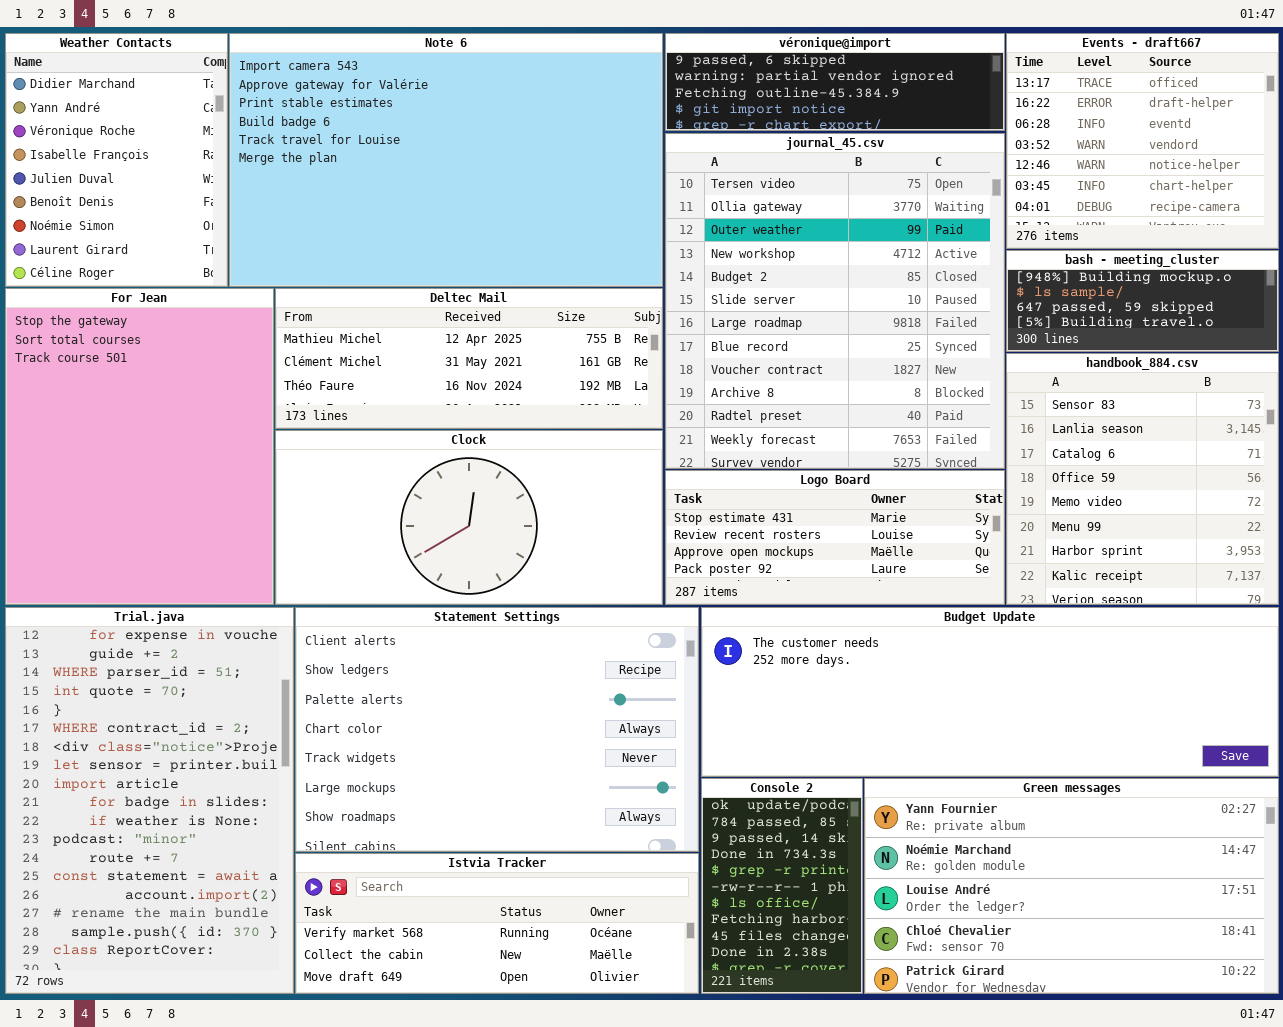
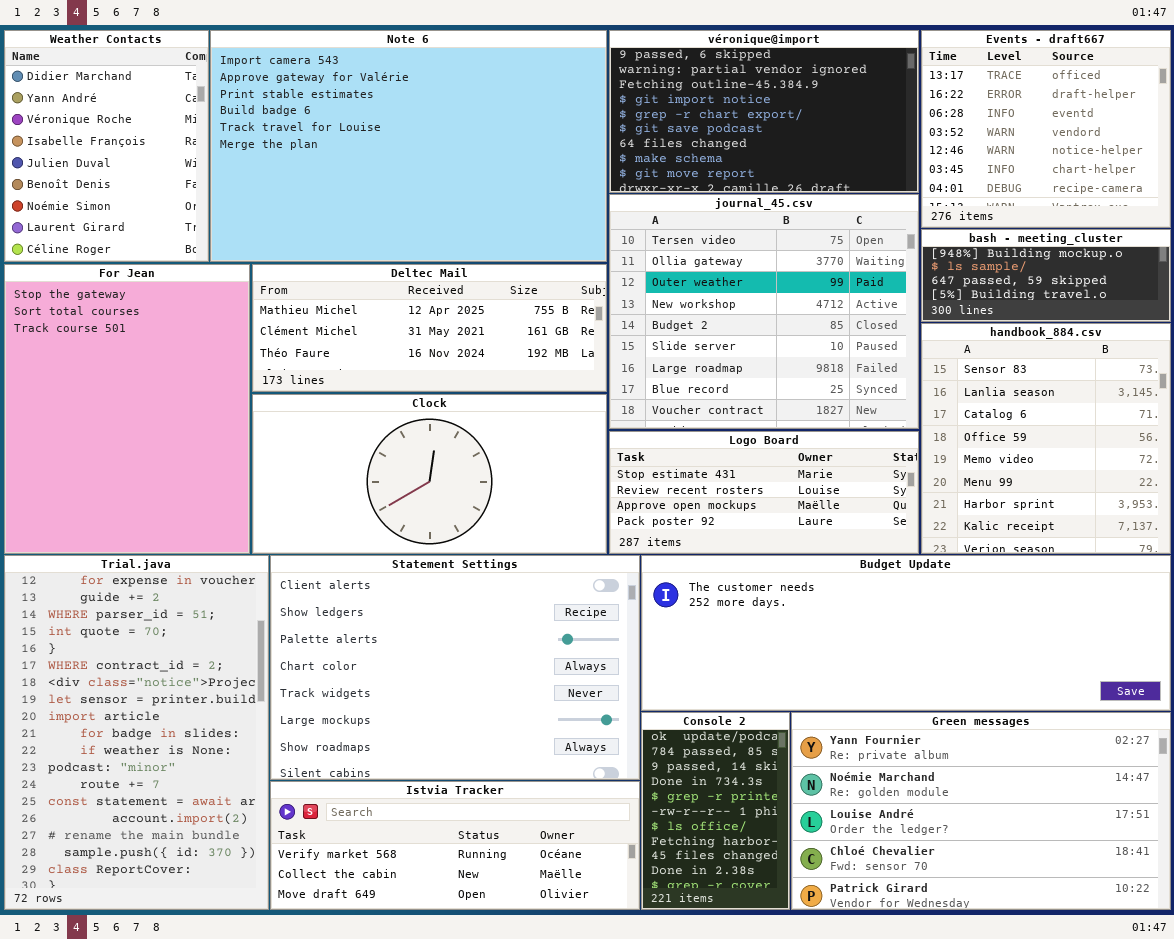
véronique@import: [665,33,1005,131] -> [609,30,919,193], resized
journal_45.csv: [665,133,1005,469] -> [609,194,919,429], resized

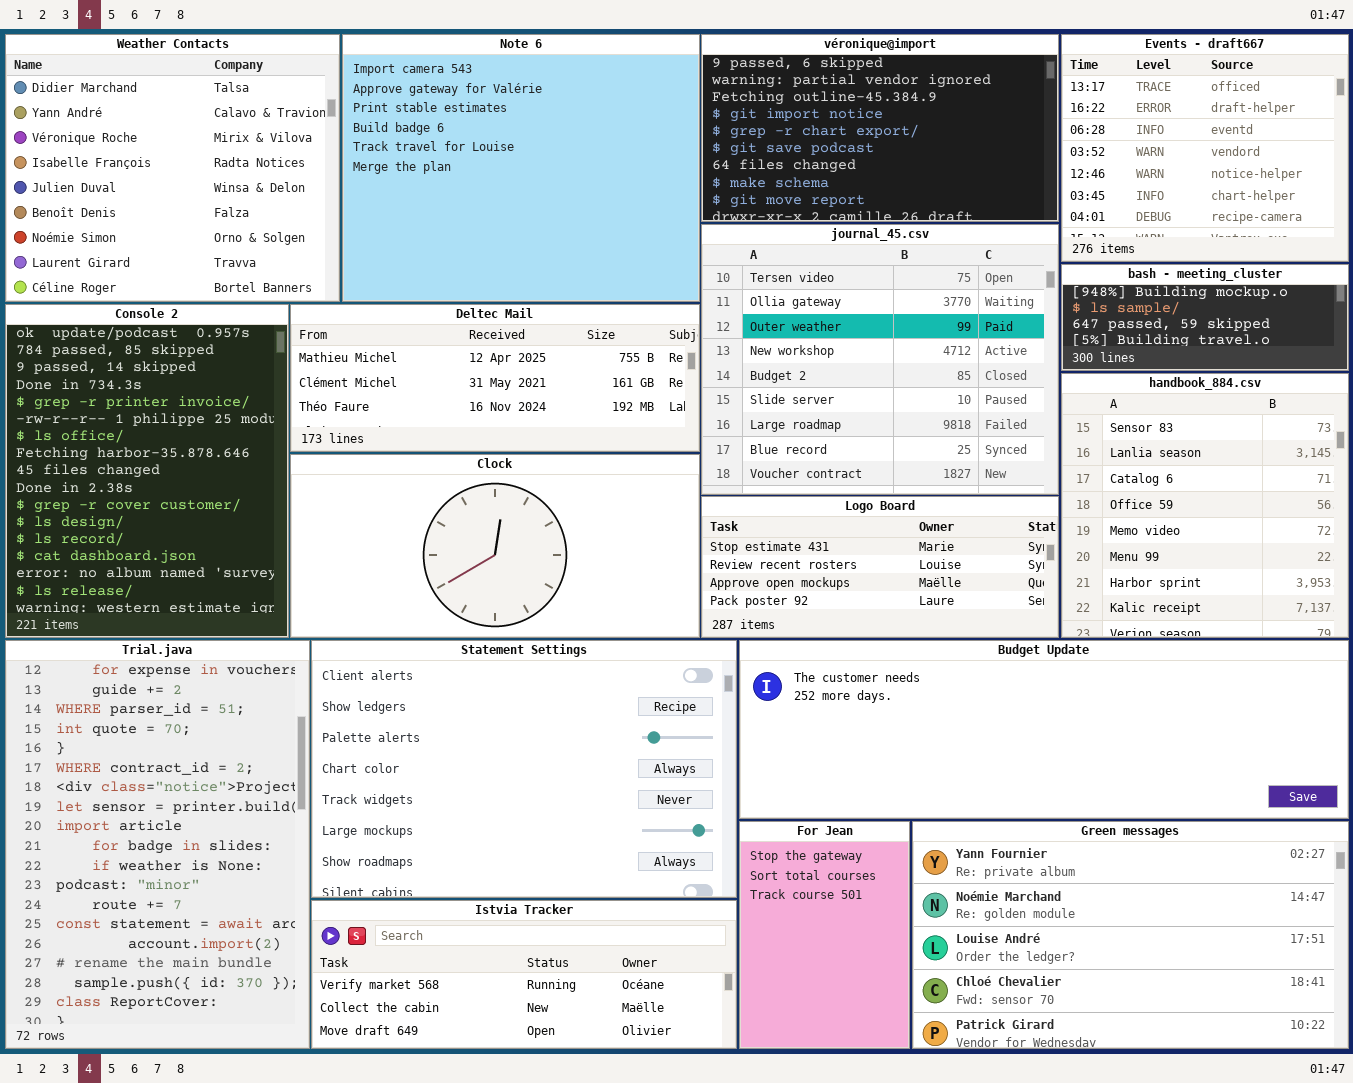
Weather Contacts: [4,30,209,262] -> [5,34,340,302], resized
Note 6: [210,30,607,262] -> [342,34,700,302], resized
For Jean: [4,264,250,554] -> [739,821,910,1049], moved, resized
Console 2: [641,712,790,910] -> [5,304,289,638], moved, resized

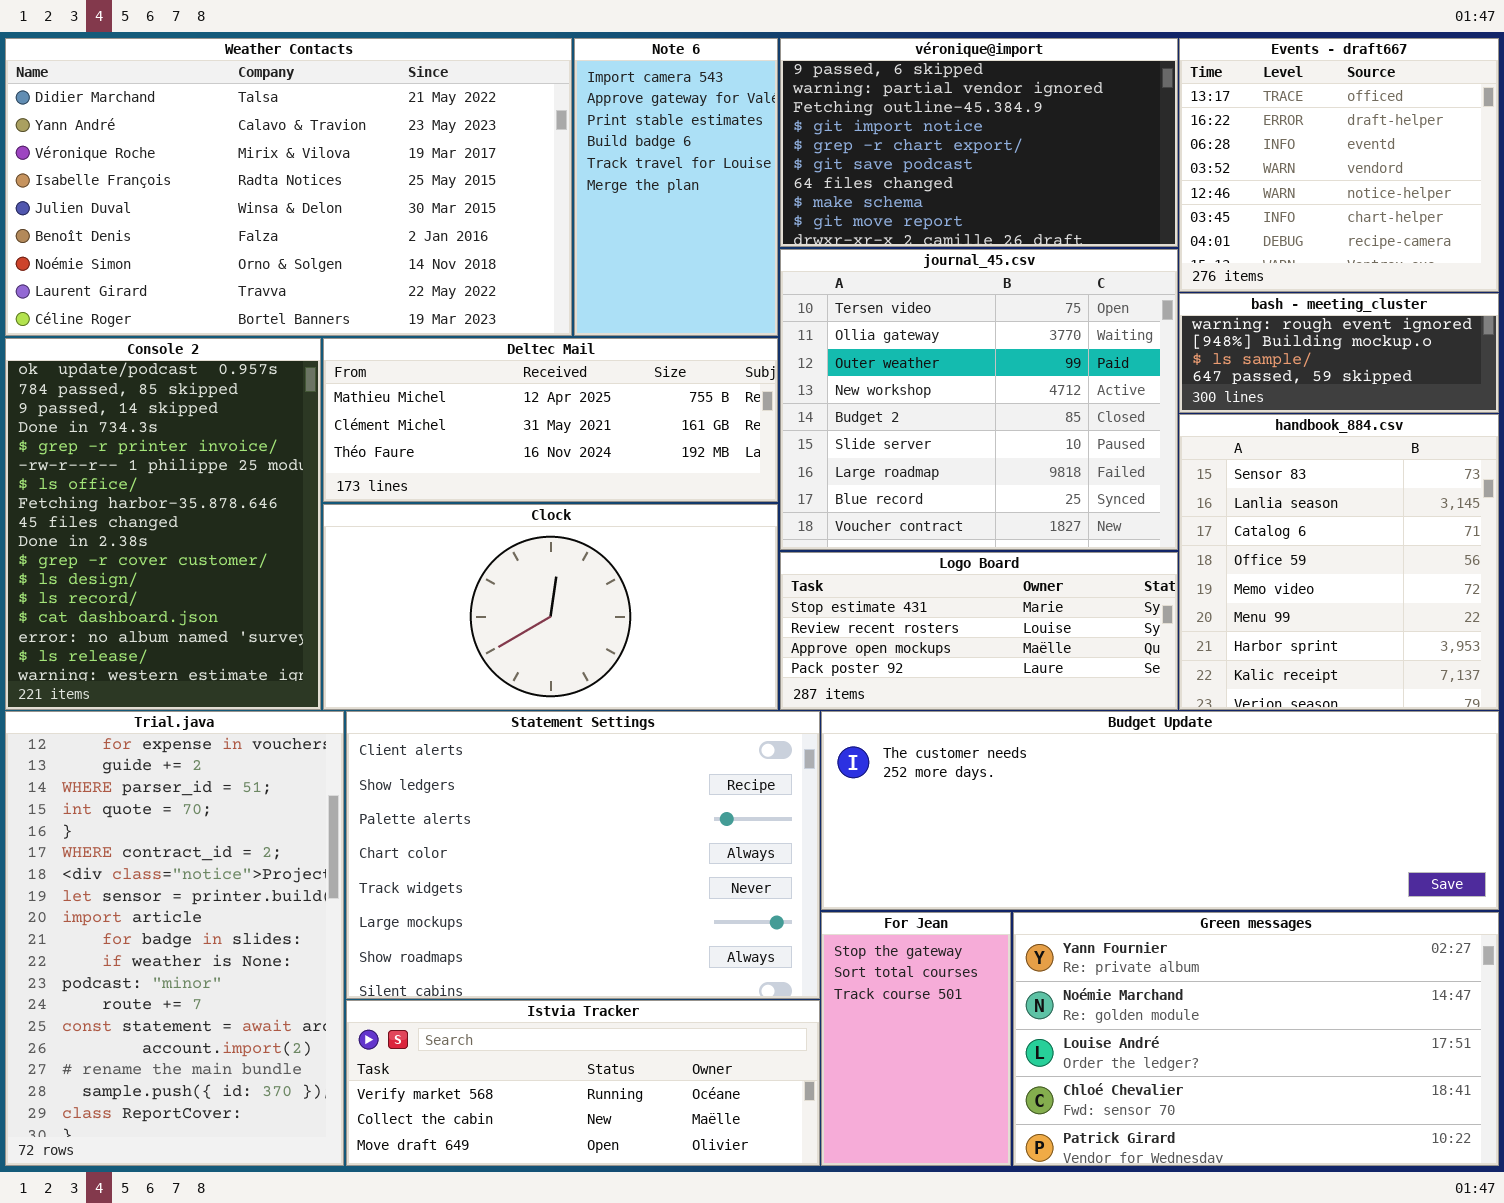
Weather Contacts: [5,34,340,302] -> [5,38,572,336], resized
Note 6: [342,34,700,302] -> [574,38,778,336], resized
bash - meeting_cluster: [1061,264,1349,371] -> [1179,293,1499,413], scrolled up 1 row

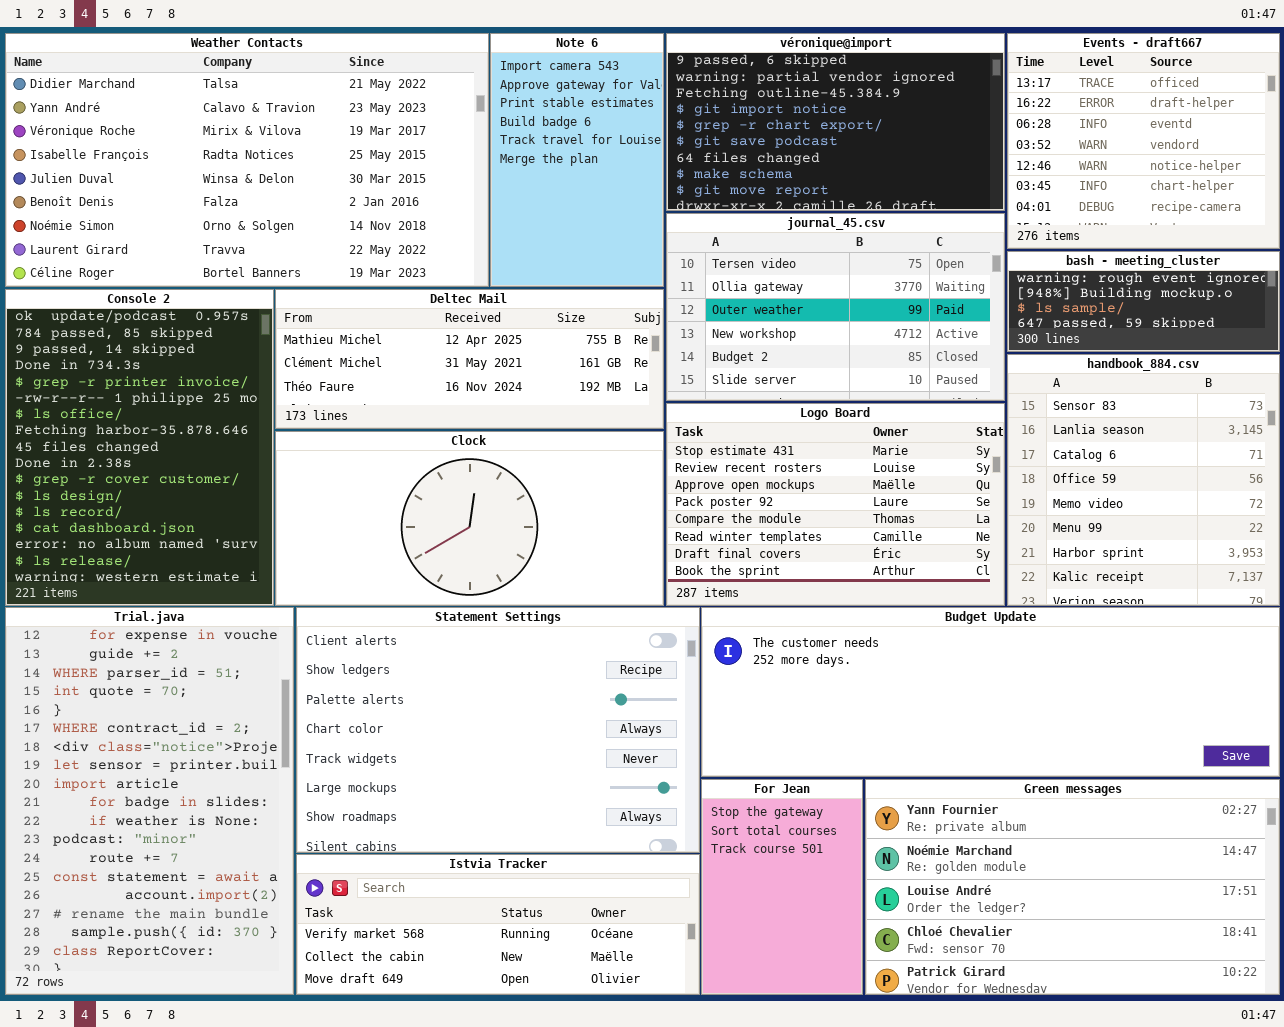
journal_45.csv: [780,249,1178,550] -> [666,213,1005,401], resized
Logo Board: [780,552,1178,710] -> [666,403,1005,606], resized

